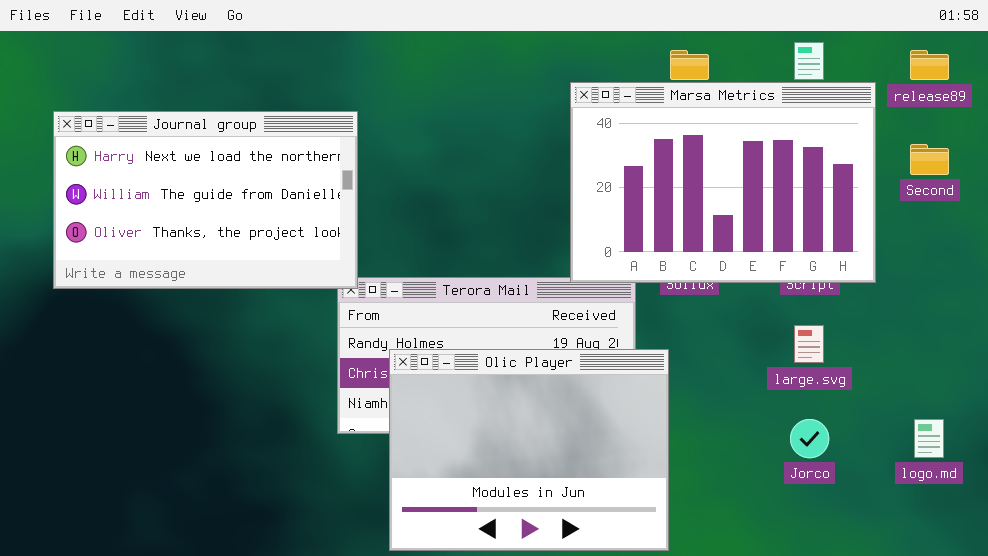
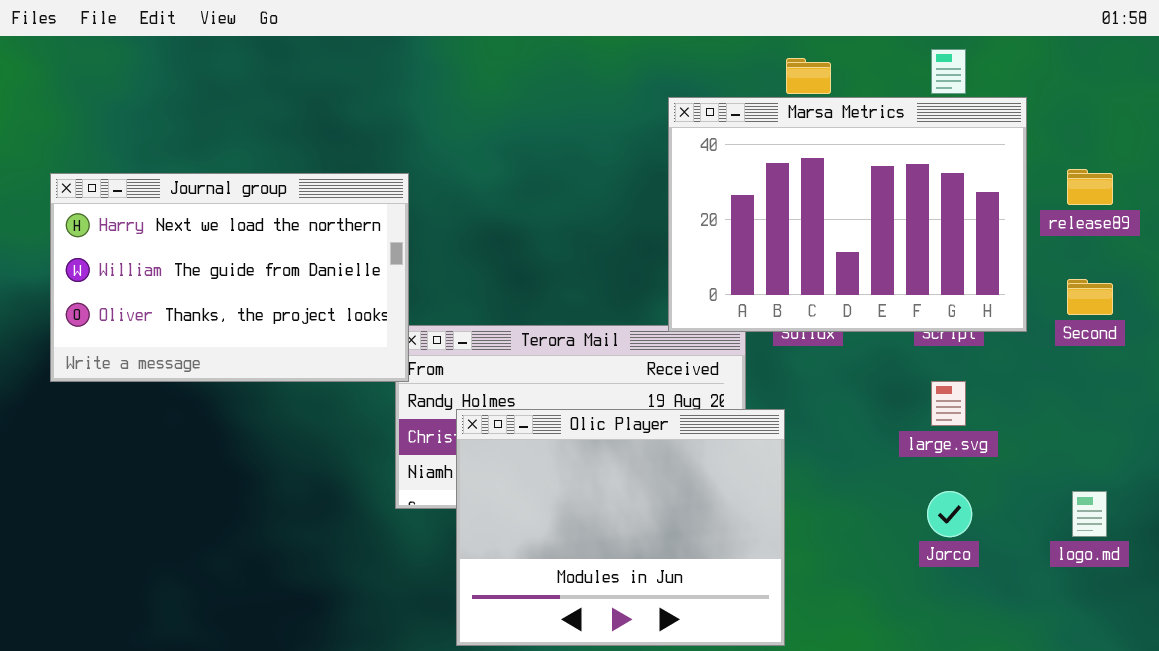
release89: [910,50,949,80] -> [1067,169,1113,205], moved
Journal group: [53,111,358,289] -> [50,173,409,382], moved
Second: [910,144,949,175] -> [1067,279,1113,315], moved

